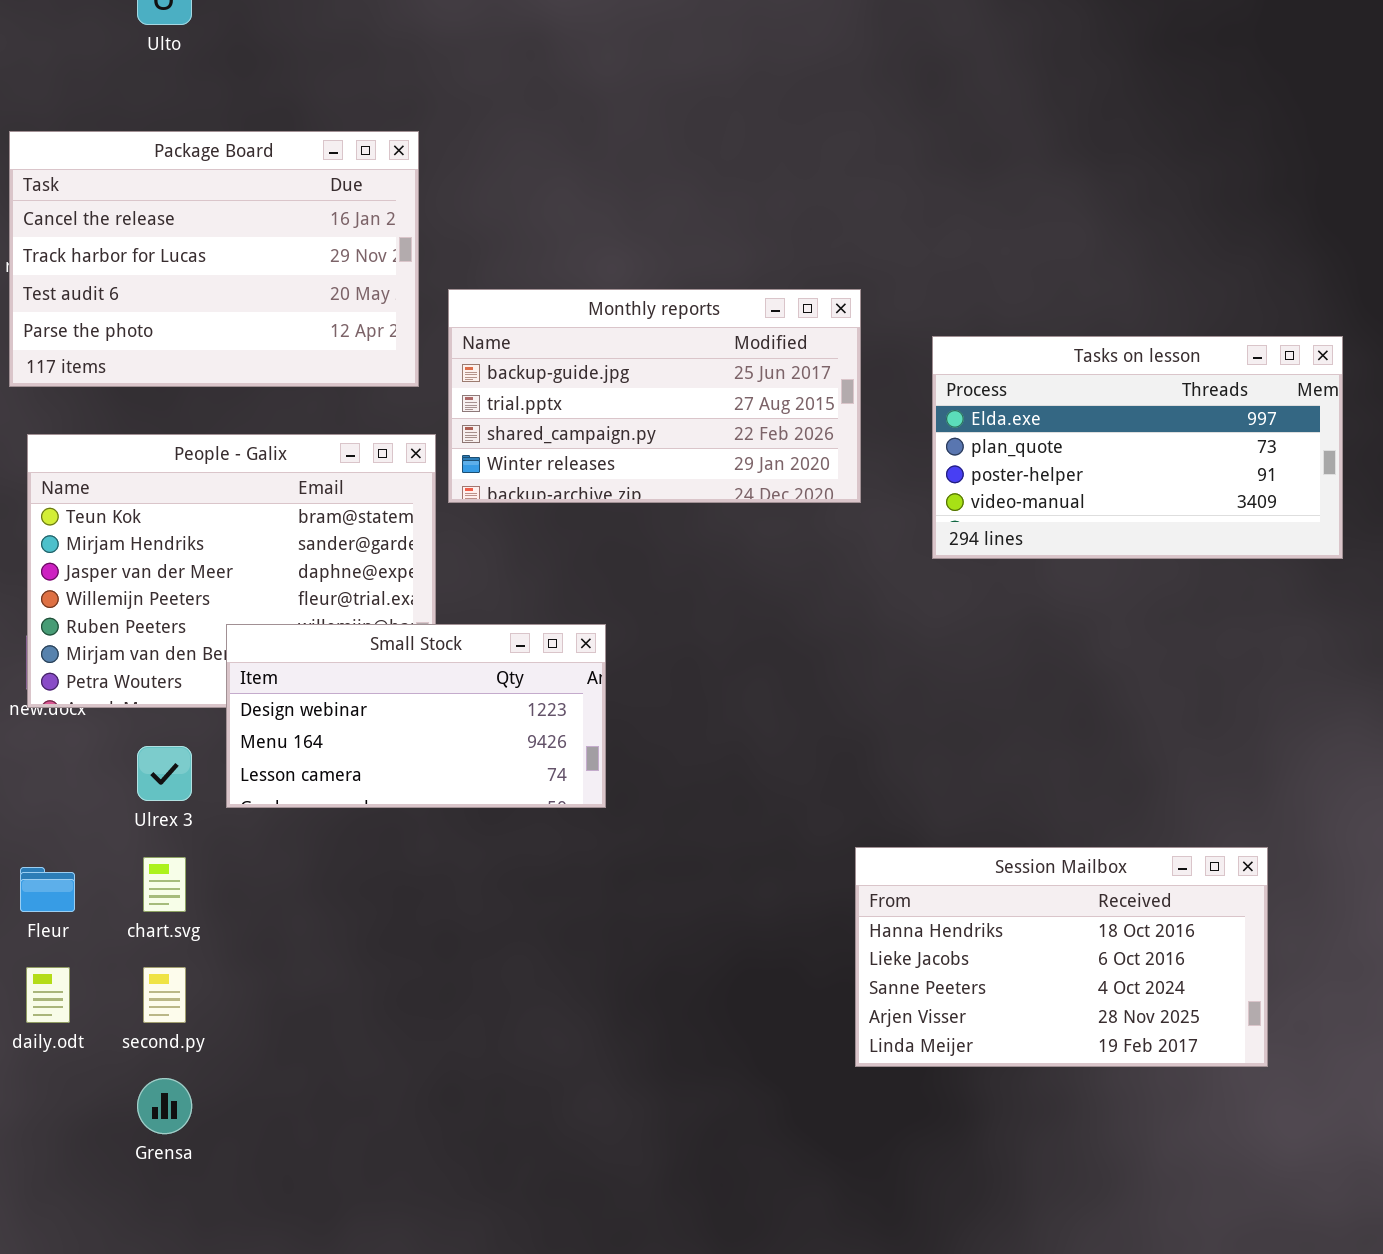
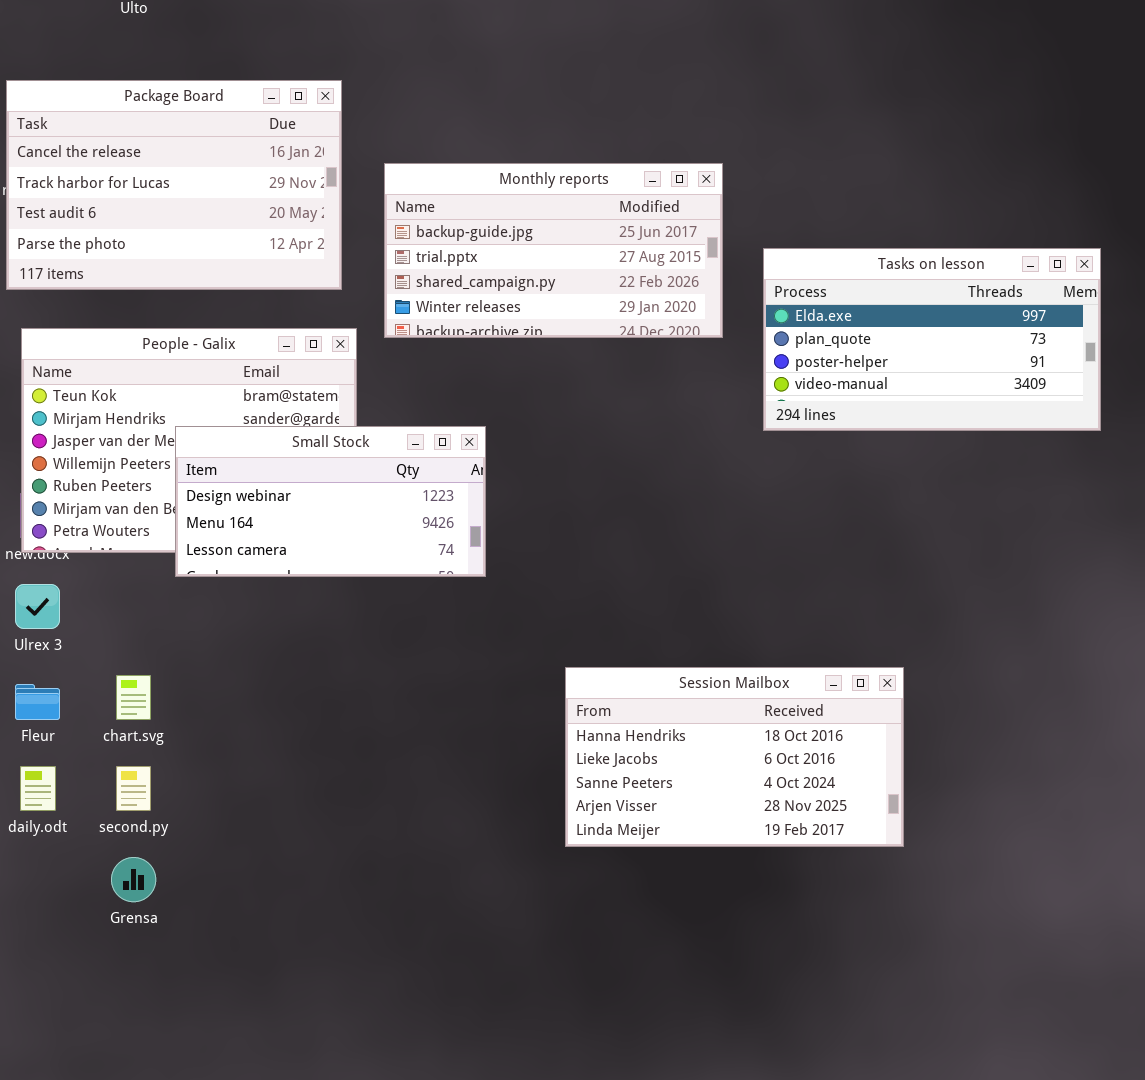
Monthly reports: [448,289,861,503] -> [384,163,723,338], moved
Small Stock: [226,624,606,808] -> [175,426,486,577], moved
Ulrex 3: [137,746,192,801] -> [15,584,60,629], moved
Session Mailbox: [855,847,1268,1067] -> [565,667,904,847], moved

